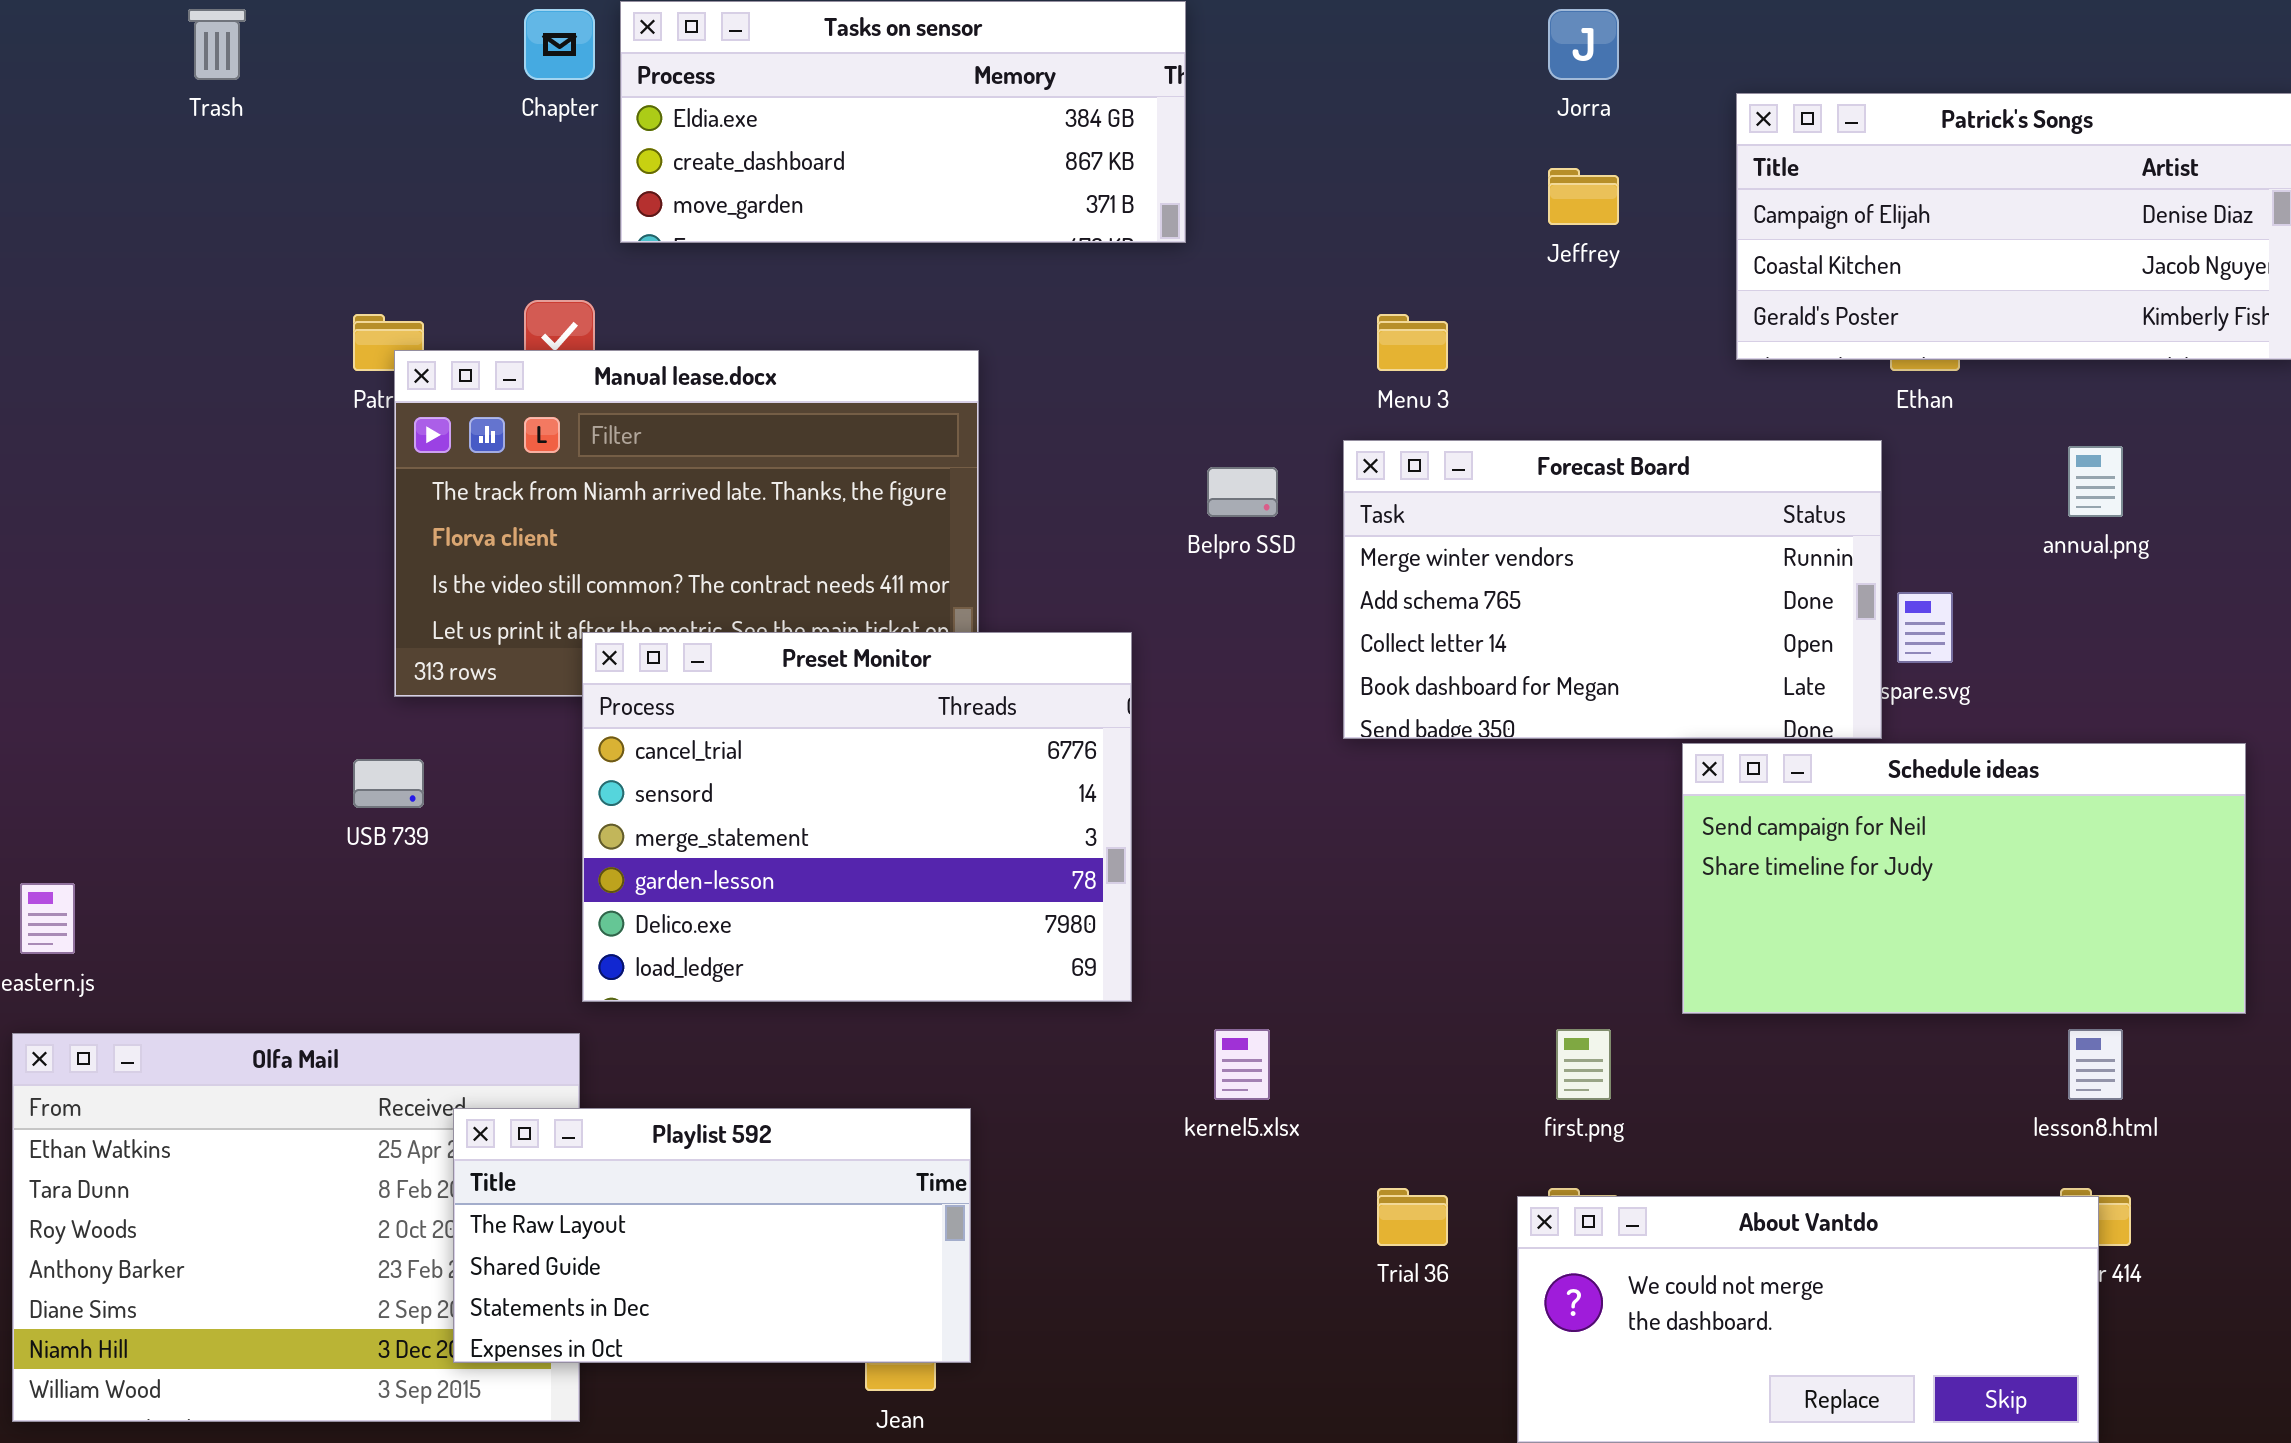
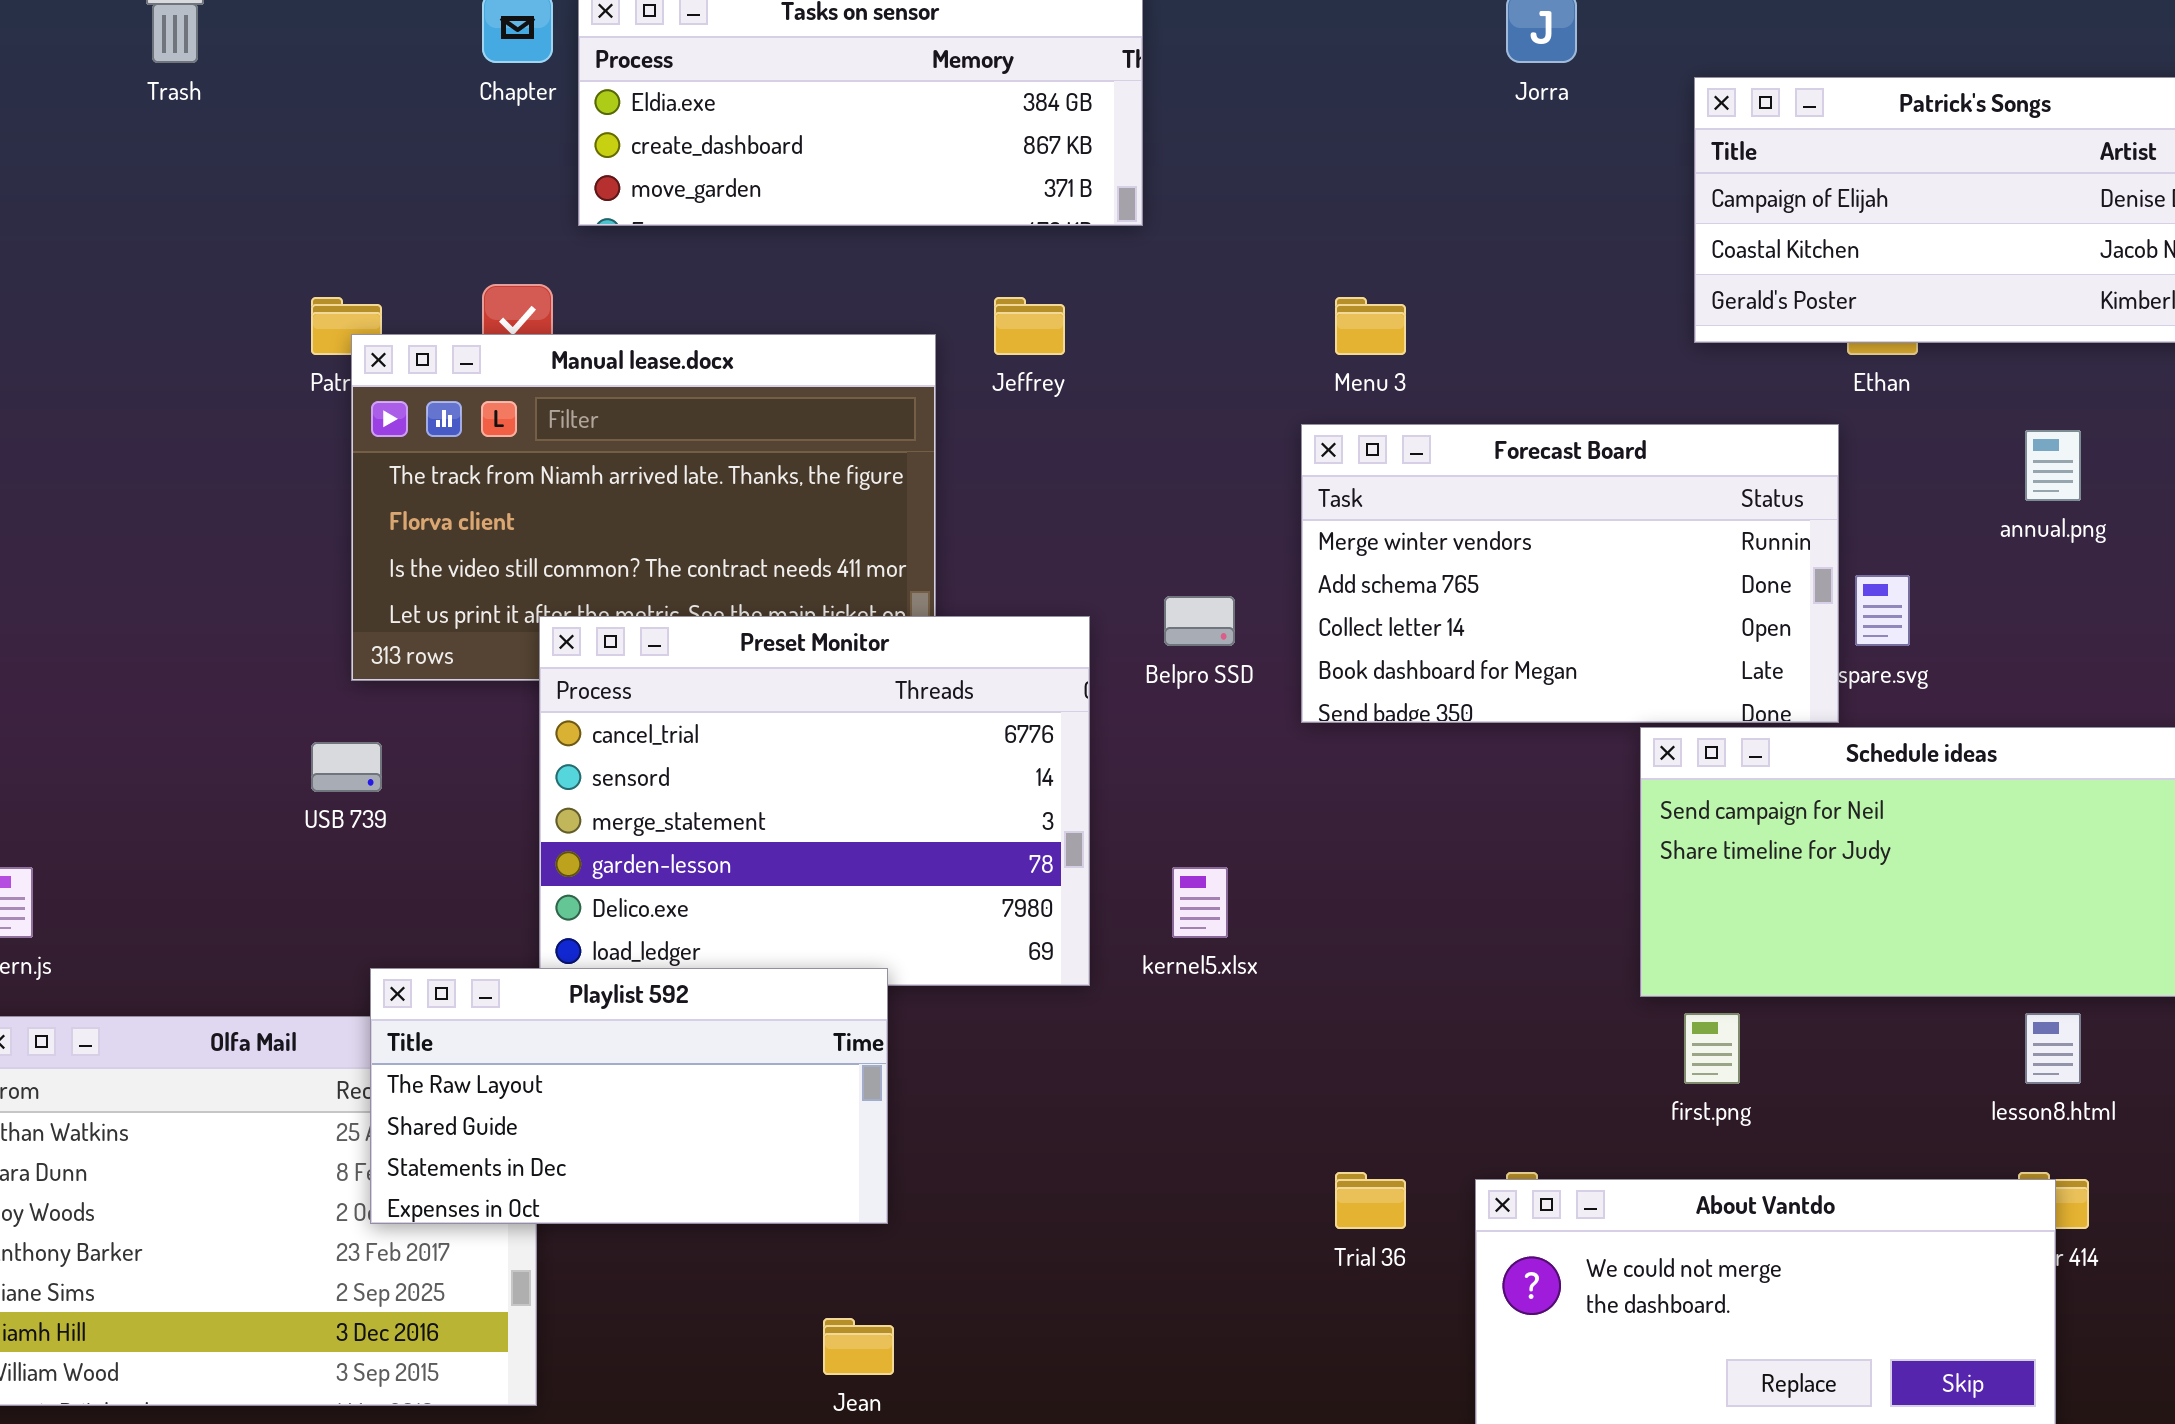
Jeffrey: [1548,168,1619,225] -> [994,297,1065,355], moved
Belpro SSD: [1207,467,1278,517] -> [1164,596,1235,646], moved
kernel5.xlsx: [1214,1029,1270,1100] -> [1172,867,1228,938], moved
first.png: [1556,1029,1611,1100] -> [1684,1013,1740,1084], moved
Playlist 592: [453,1108,971,1363] -> [370,968,888,1224], moved

